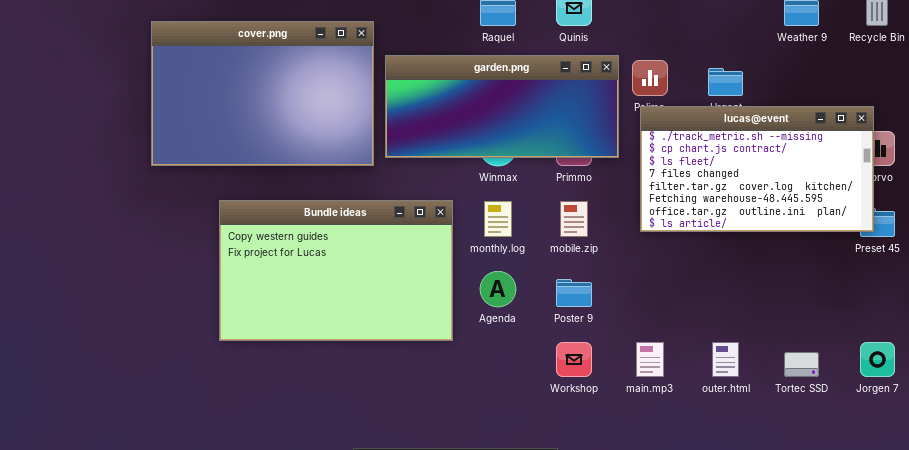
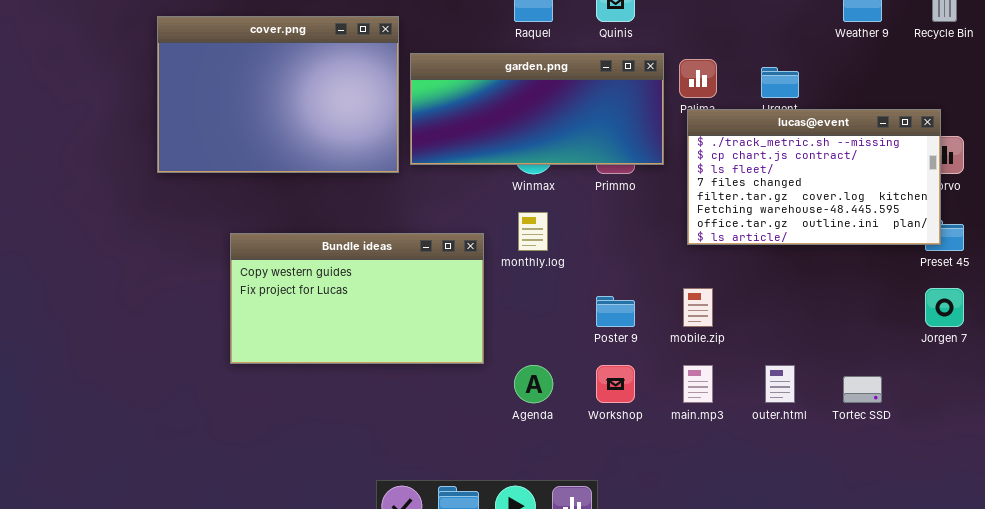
Bundle ideas: [219,200,453,341] -> [230,233,484,364], resized
mobile.zip: [560,201,588,237] -> [683,288,713,327], moved
Agenda: [480,271,516,307] -> [514,365,553,403], moved
Jorgen 7: [860,342,895,377] -> [925,288,964,327], moved

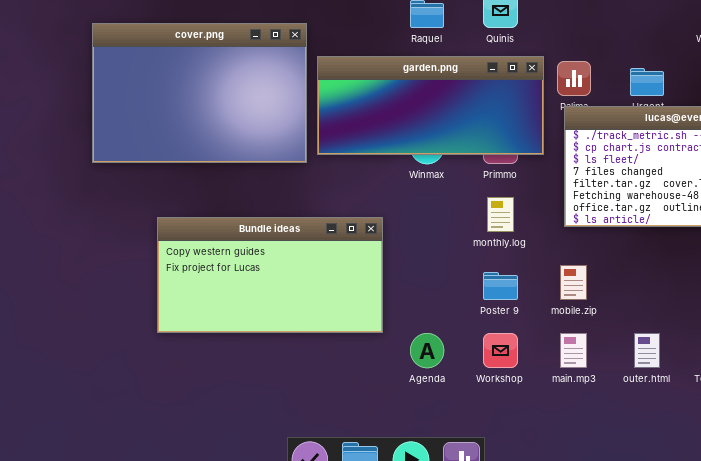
monthly.log: [518,212,548,251] -> [487,197,514,232], moved

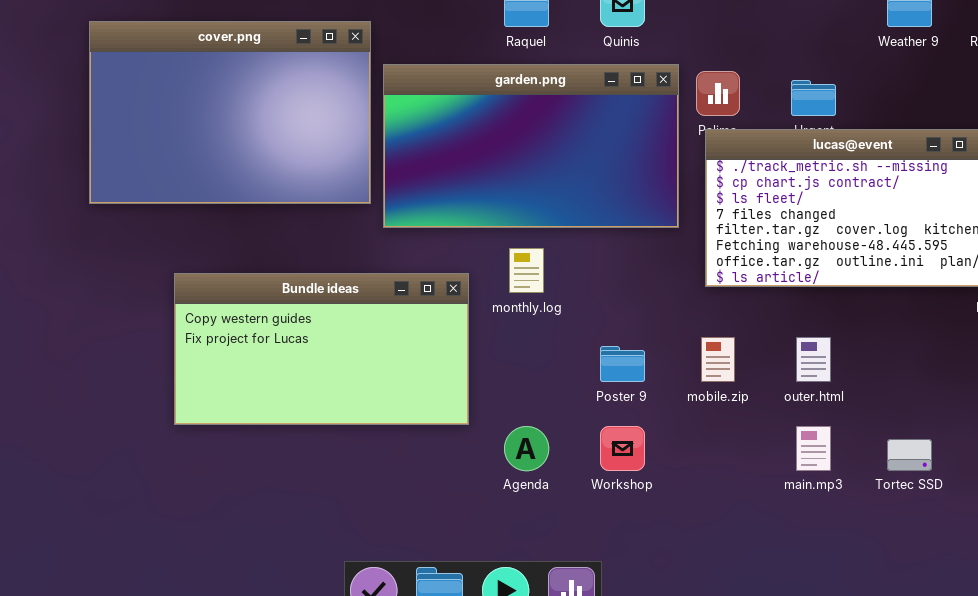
garden.png: [317,56,544,155] -> [383,64,679,228], resized
monthly.log: [487,197,514,232] -> [509,248,544,293], moved
main.mp3: [560,333,587,368] -> [796,426,831,471], moved
outer.html: [634,333,660,368] -> [796,337,831,382], moved

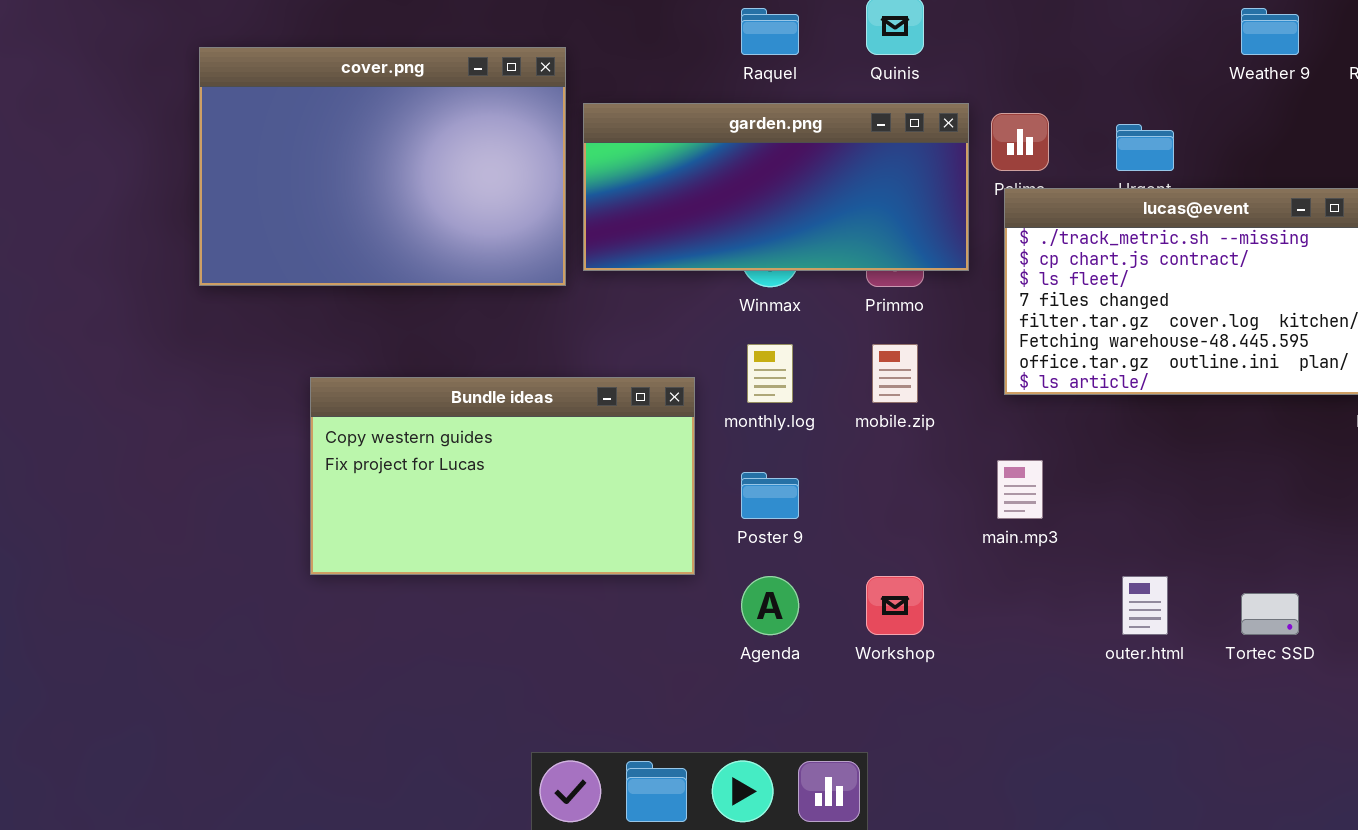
garden.png: [383,64,679,228] -> [583,103,969,271], resized
mobile.zip: [701,337,735,382] -> [872,344,918,403], moved
outer.html: [796,337,831,382] -> [1122,576,1168,635], moved
Poster 9: [600,346,645,382] -> [741,472,799,519], moved
main.mp3: [796,426,831,471] -> [997,460,1043,519], moved

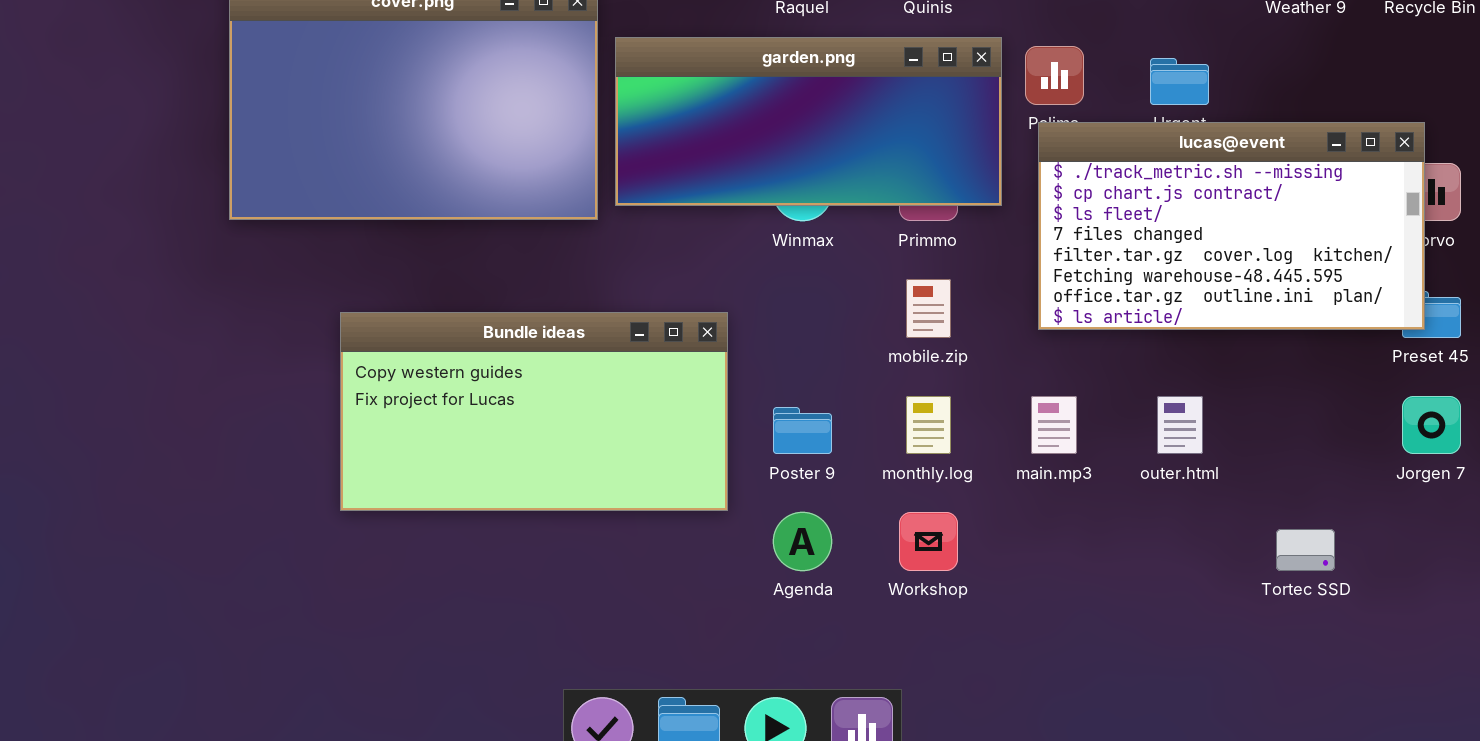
monthly.log: [747,344,793,403] -> [906,396,951,454], moved
outer.html: [1122,576,1168,635] -> [1157,396,1203,454], moved

